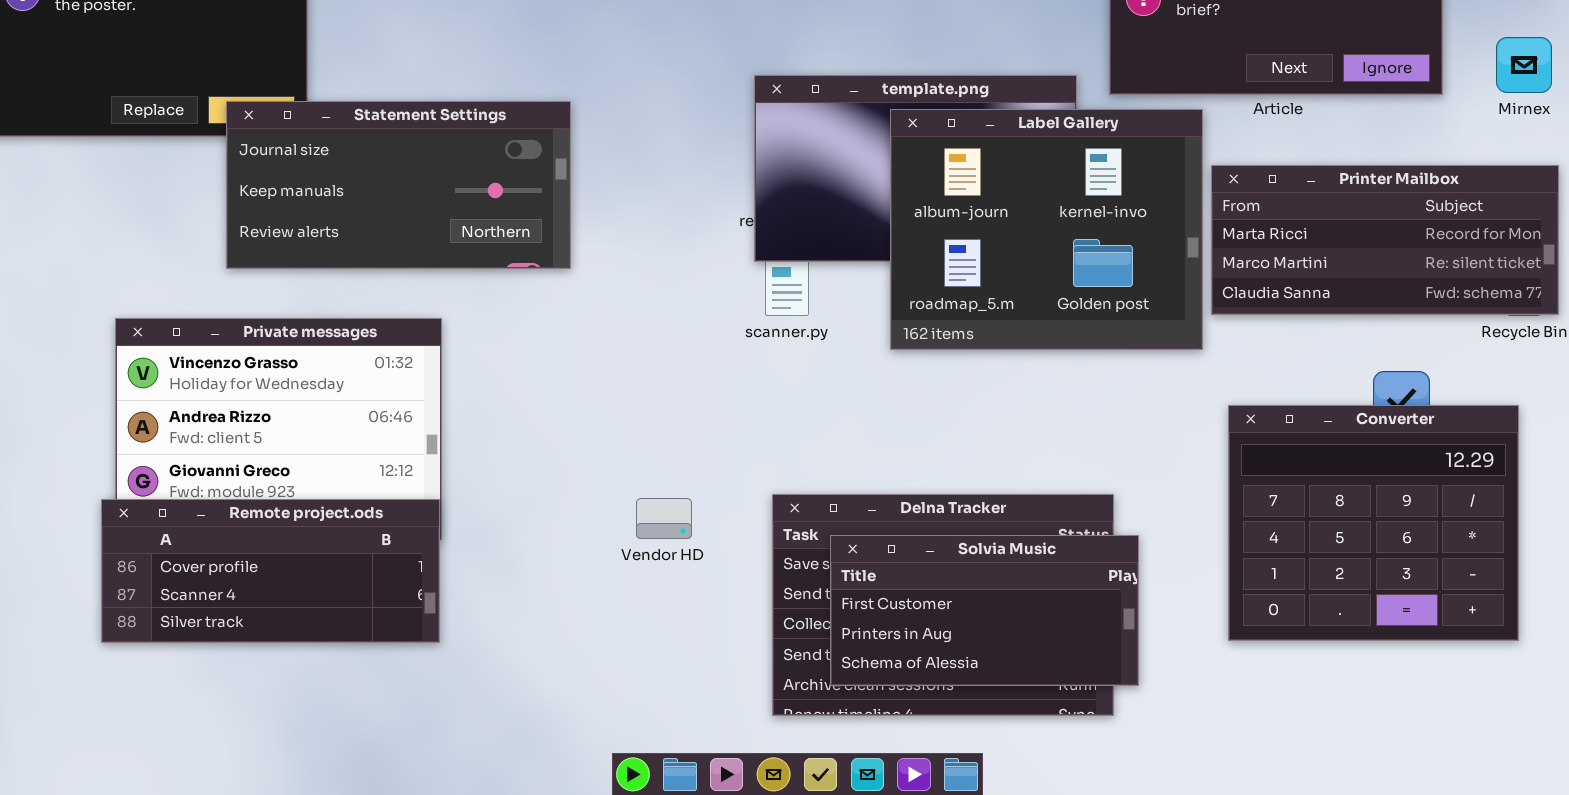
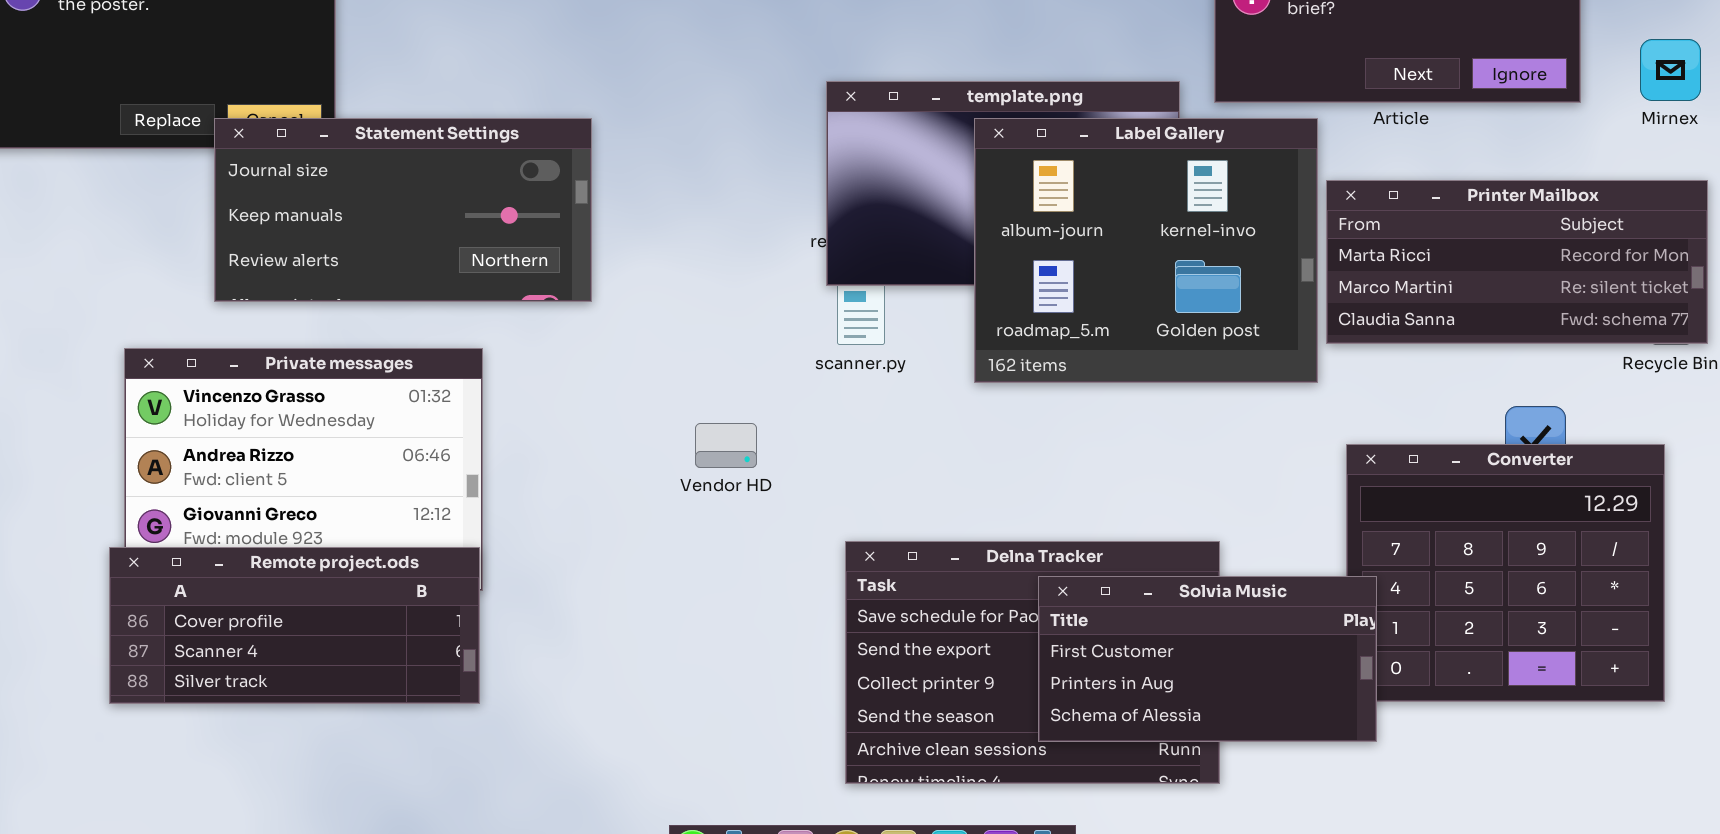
Statement Settings: [226,101,571,269] -> [214,118,592,302], moved
Vendor HD: [636,498,692,539] -> [695,423,757,468], moved
Solvia Music: [830,535,1139,686] -> [1038,576,1377,742], moved

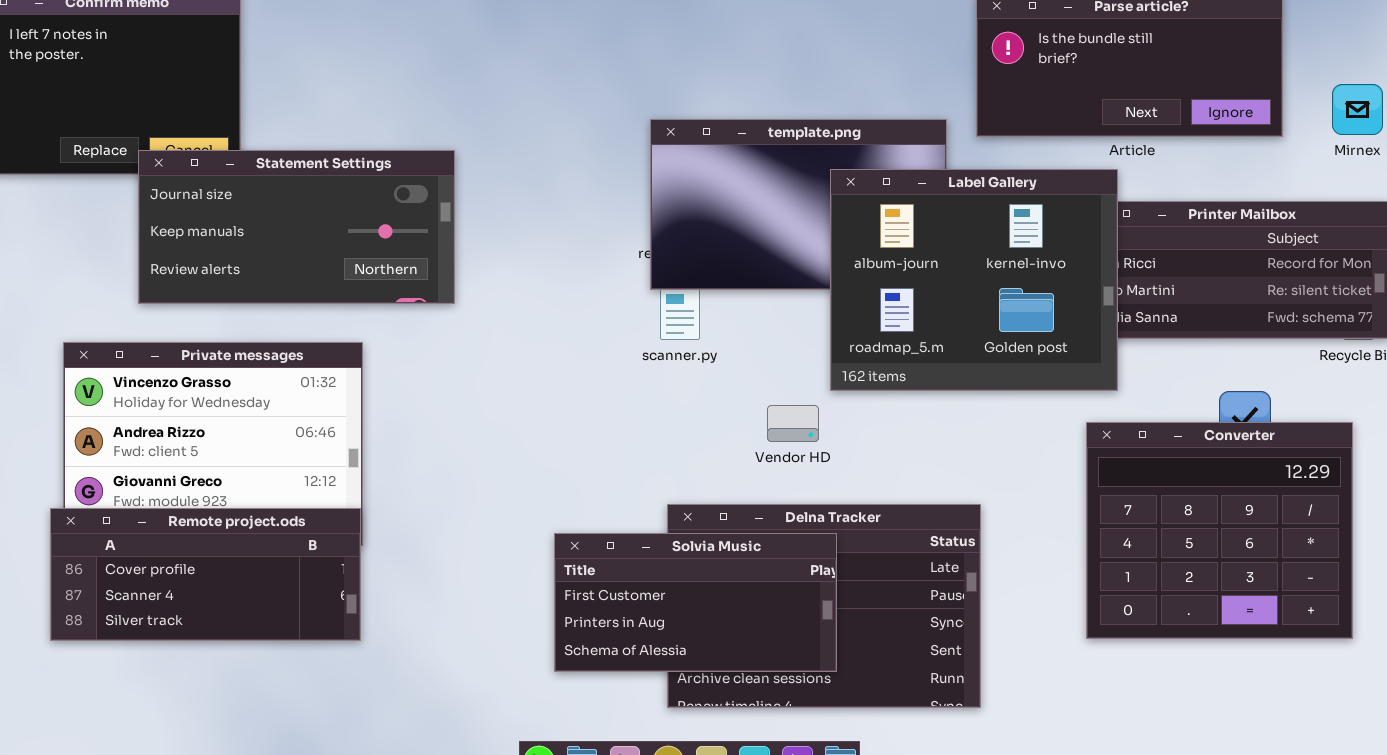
Label Gallery: [974,118,1318,383] -> [830,169,1118,391], moved
Vendor HD: [695,423,757,468] -> [767,405,819,442], moved
Solvia Music: [1038,576,1377,742] -> [554,533,837,672], moved

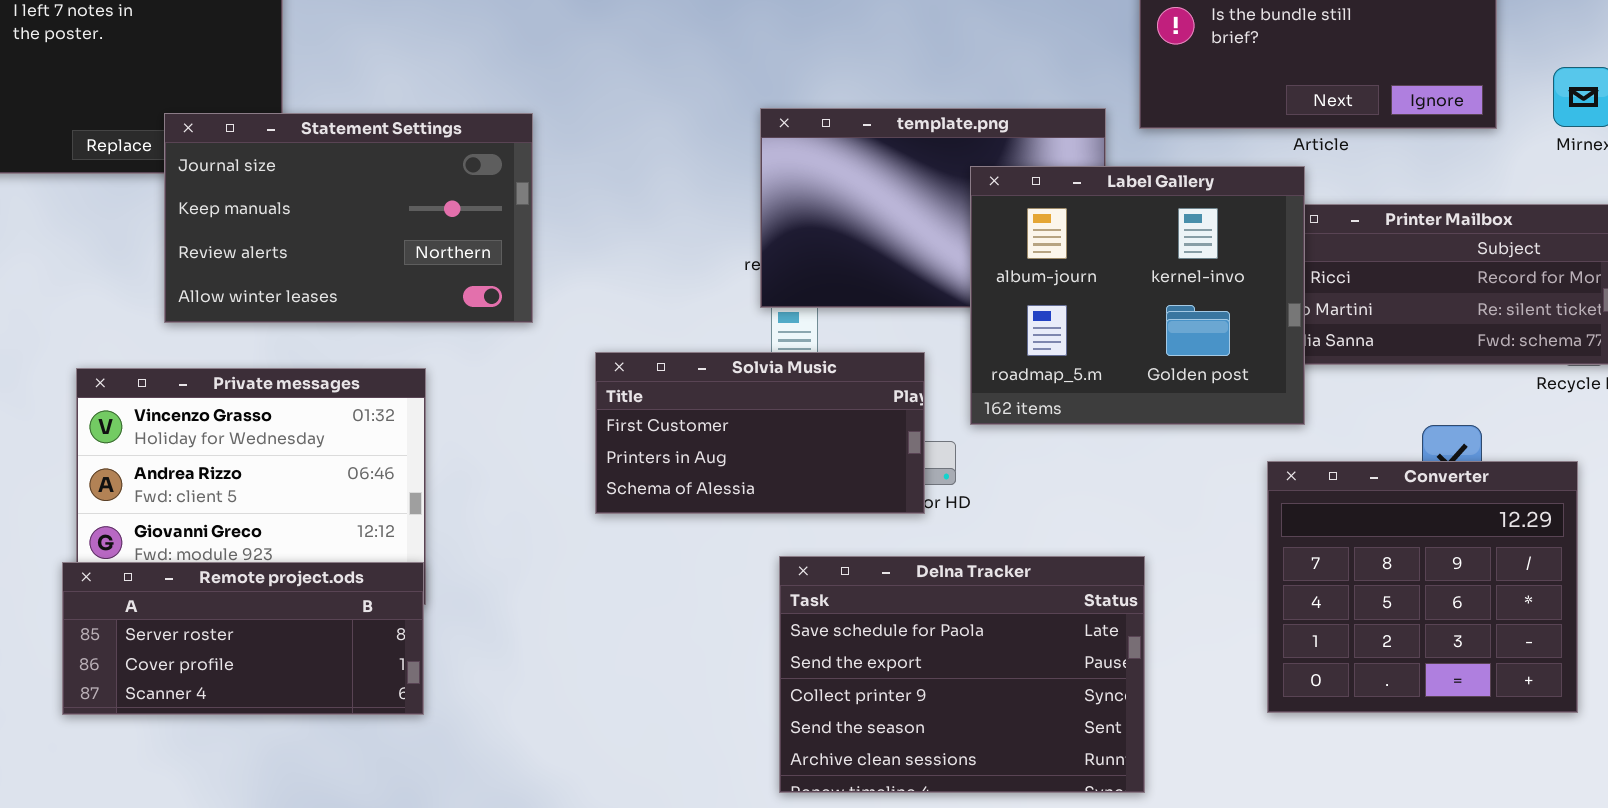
Statement Settings: [138,150,455,304] -> [164,113,533,323], resized
Remote project.ods: [50,508,361,641] -> [62,562,424,715], scrolled up 1 row
Solvia Music: [554,533,837,672] -> [595,352,925,514], moved

